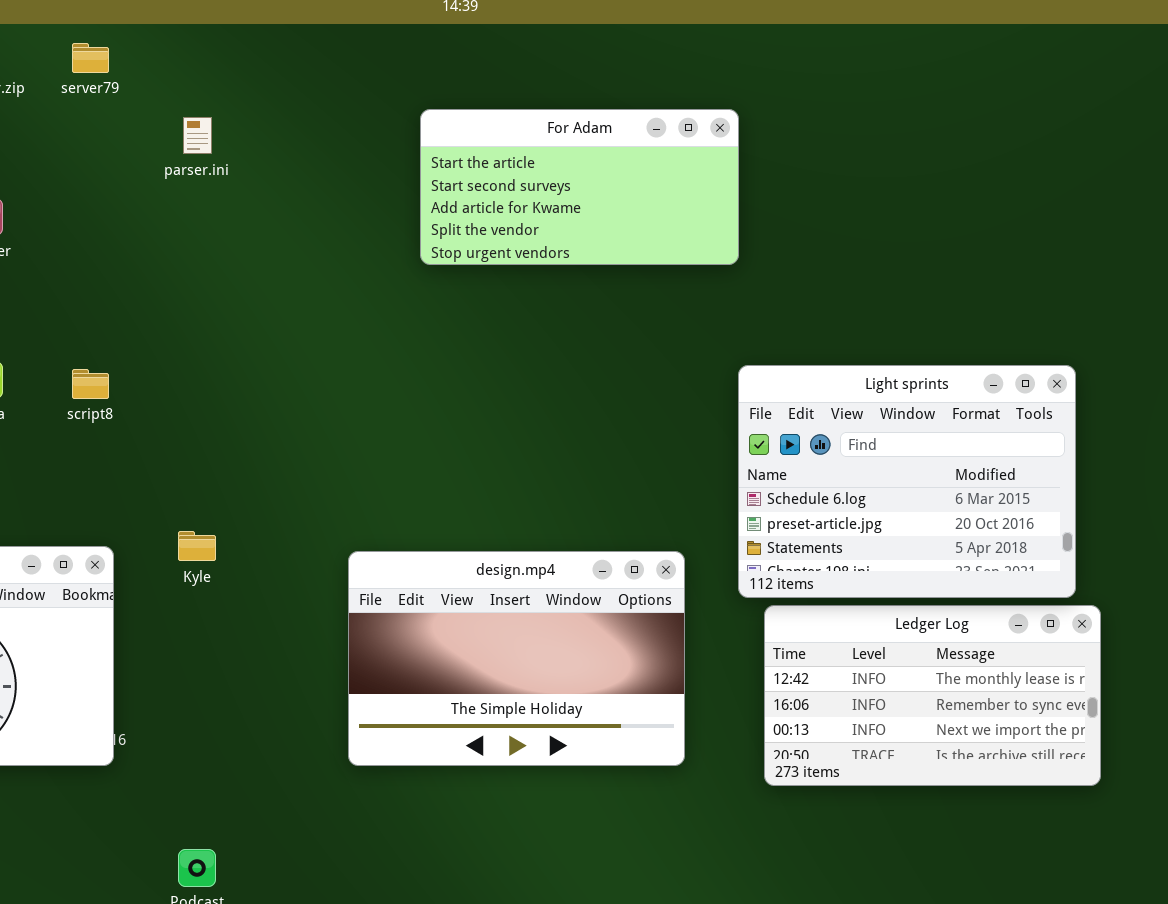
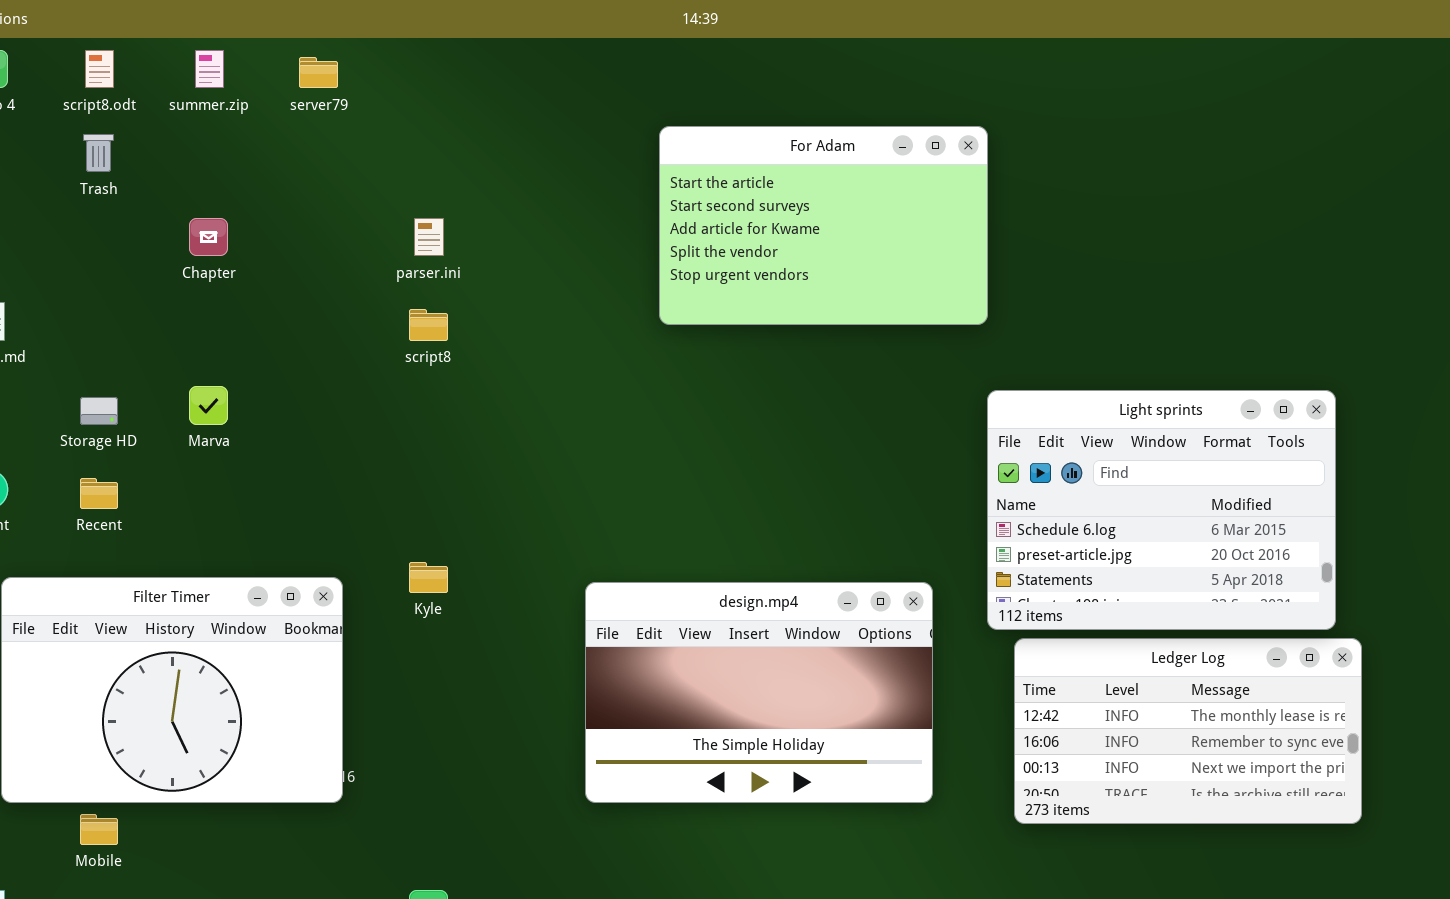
For Adam: [420,109,739,265] -> [659,126,988,325], resized
parser.ini: [183,117,212,154] -> [414,218,444,256], moved
script8: [72,369,109,399] -> [409,309,448,341], moved

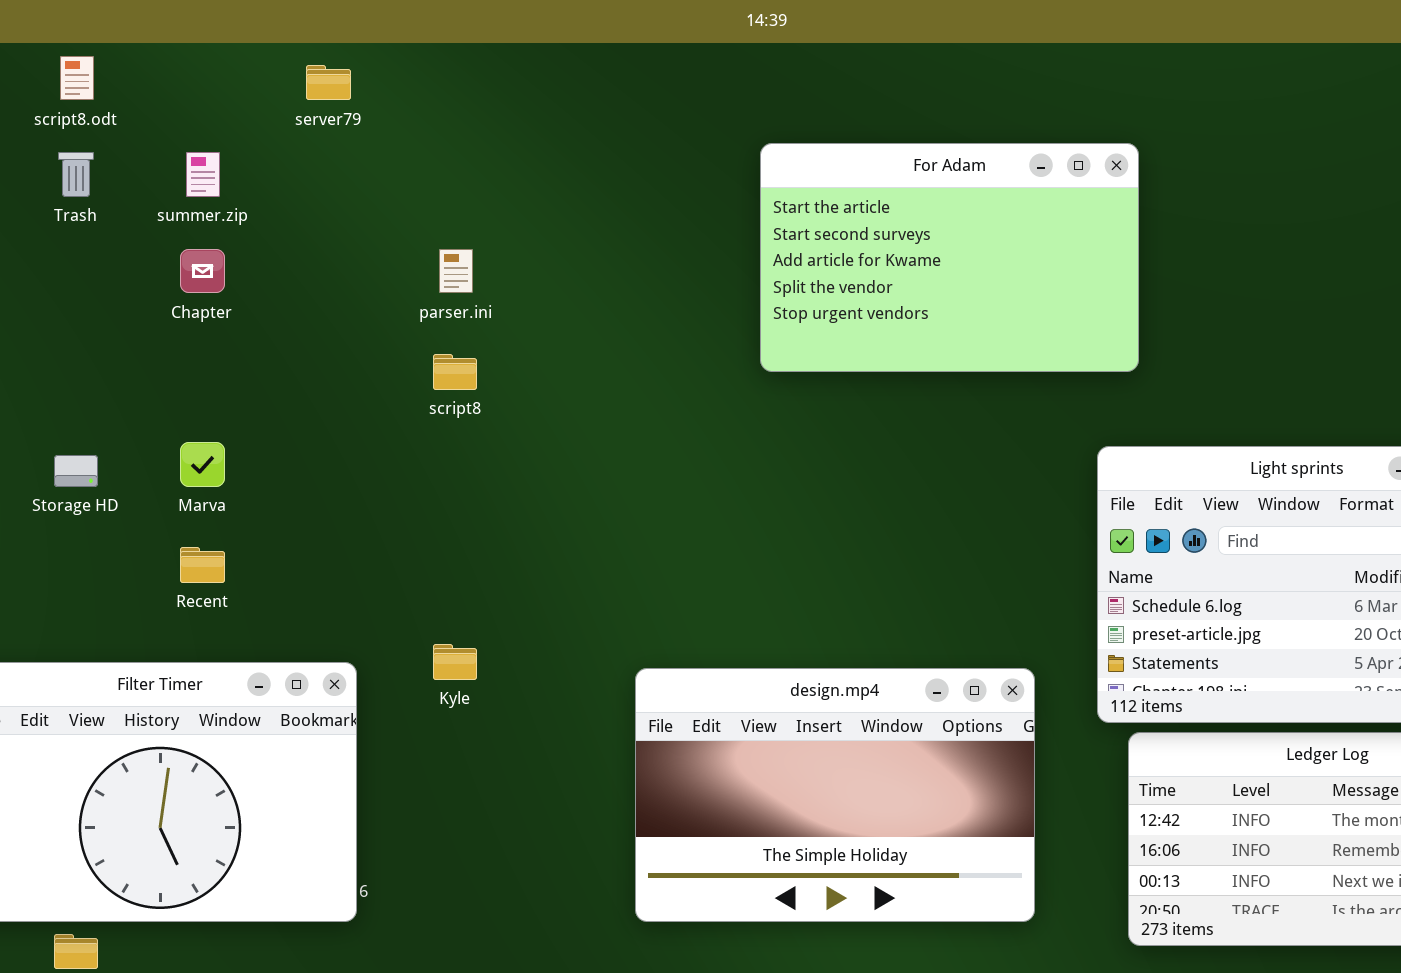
summer.zip: [195,50,224,88] -> [186,152,220,197], moved
For Adam: [659,126,988,325] -> [760,143,1139,372], moved
Recent: [80,478,118,509] -> [180,547,225,583], moved

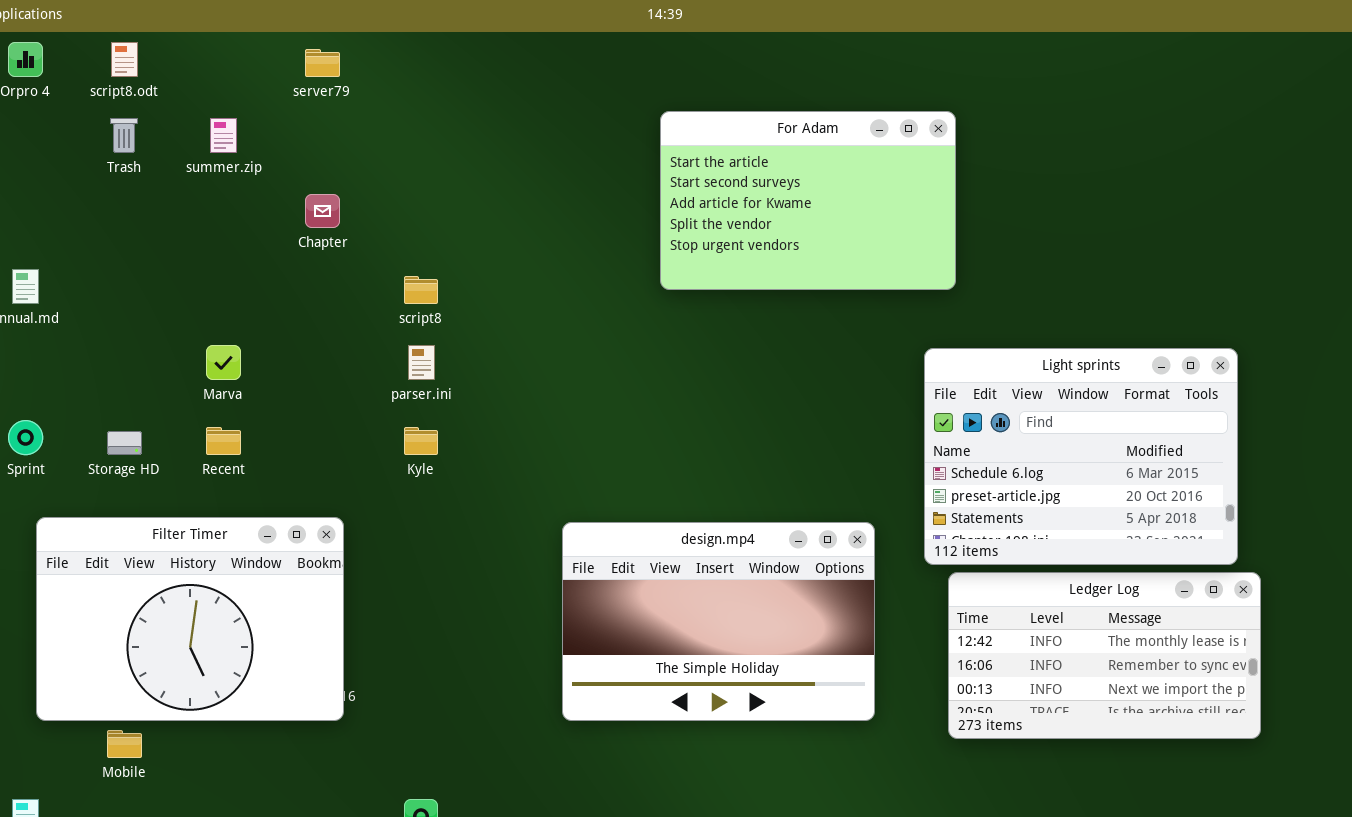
Chapter: [180,249,225,293] -> [305,194,340,228], moved
parser.ini: [439,249,473,293] -> [408,345,435,380], moved
Storage HD: [54,455,98,487] -> [107,431,142,455], moved
Kyle: [433,644,477,680] -> [404,427,438,455], moved

